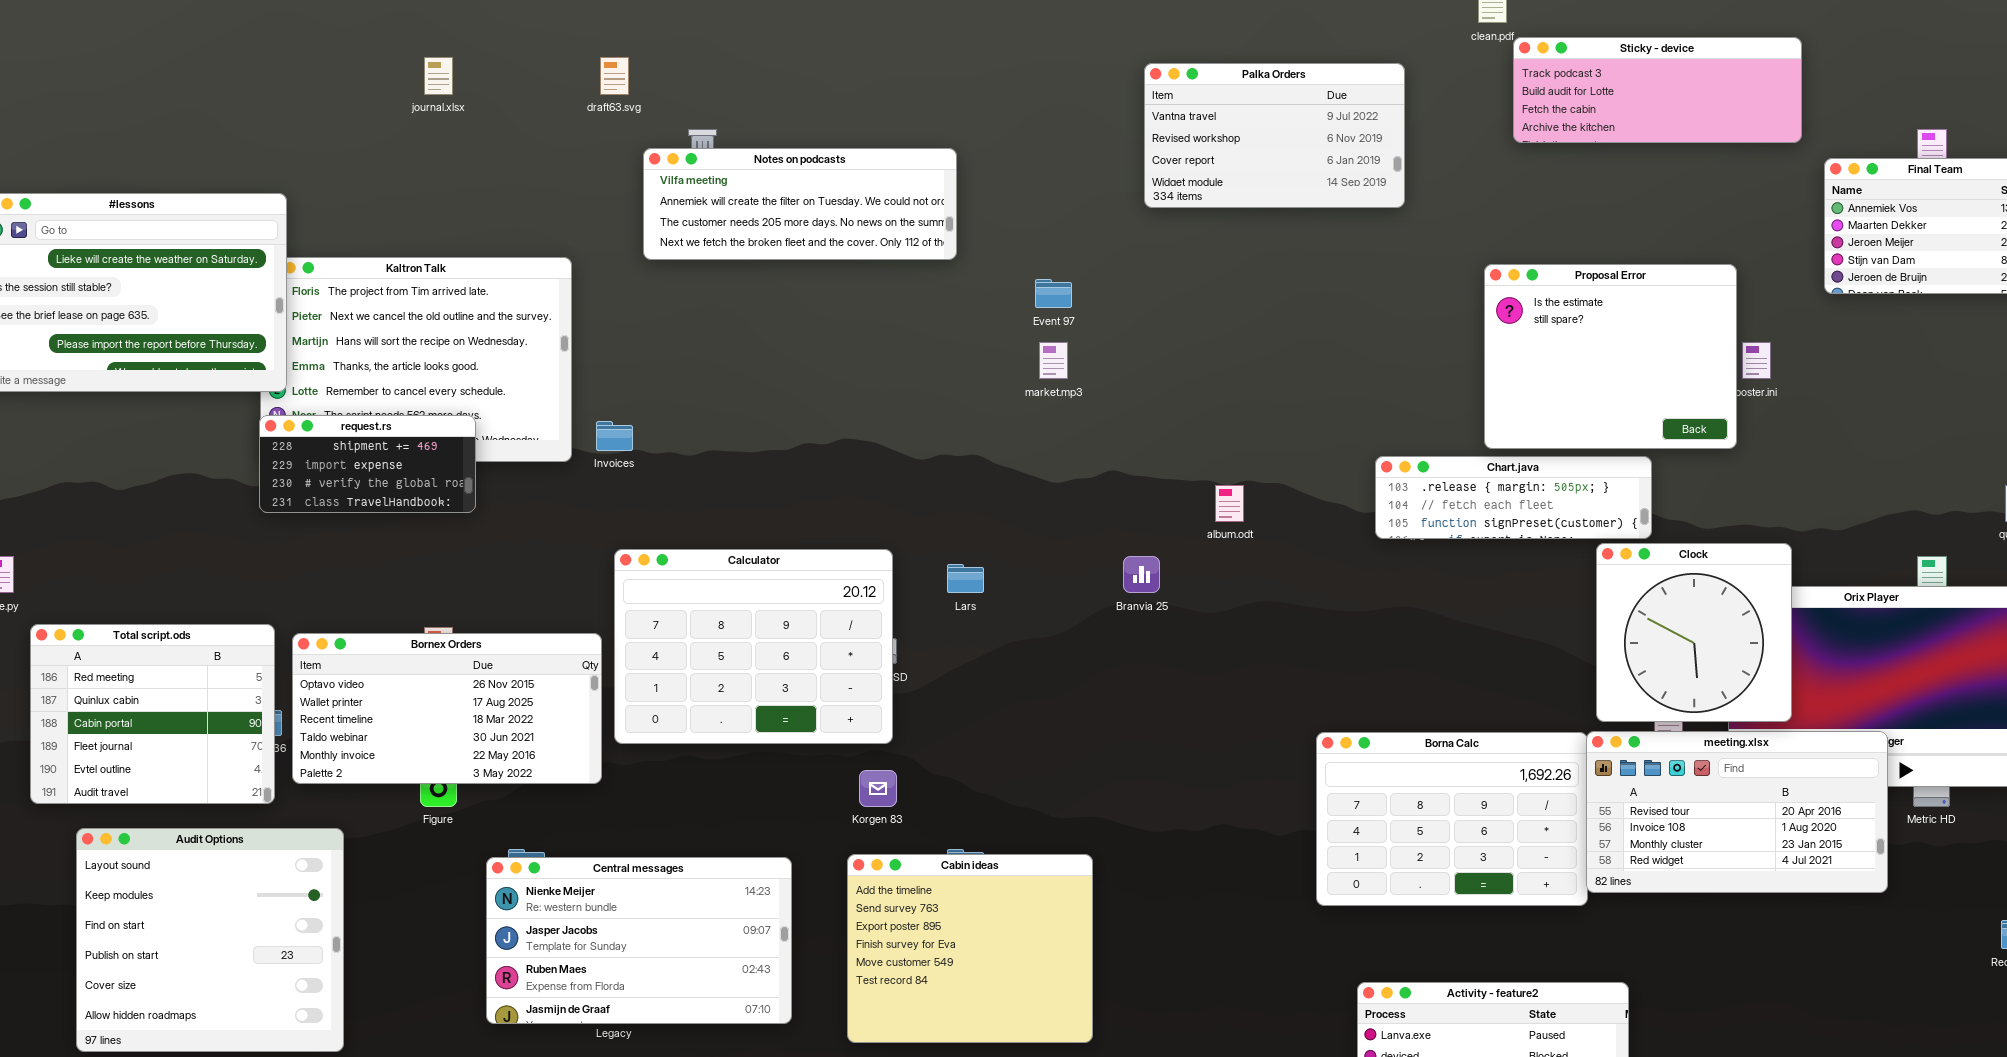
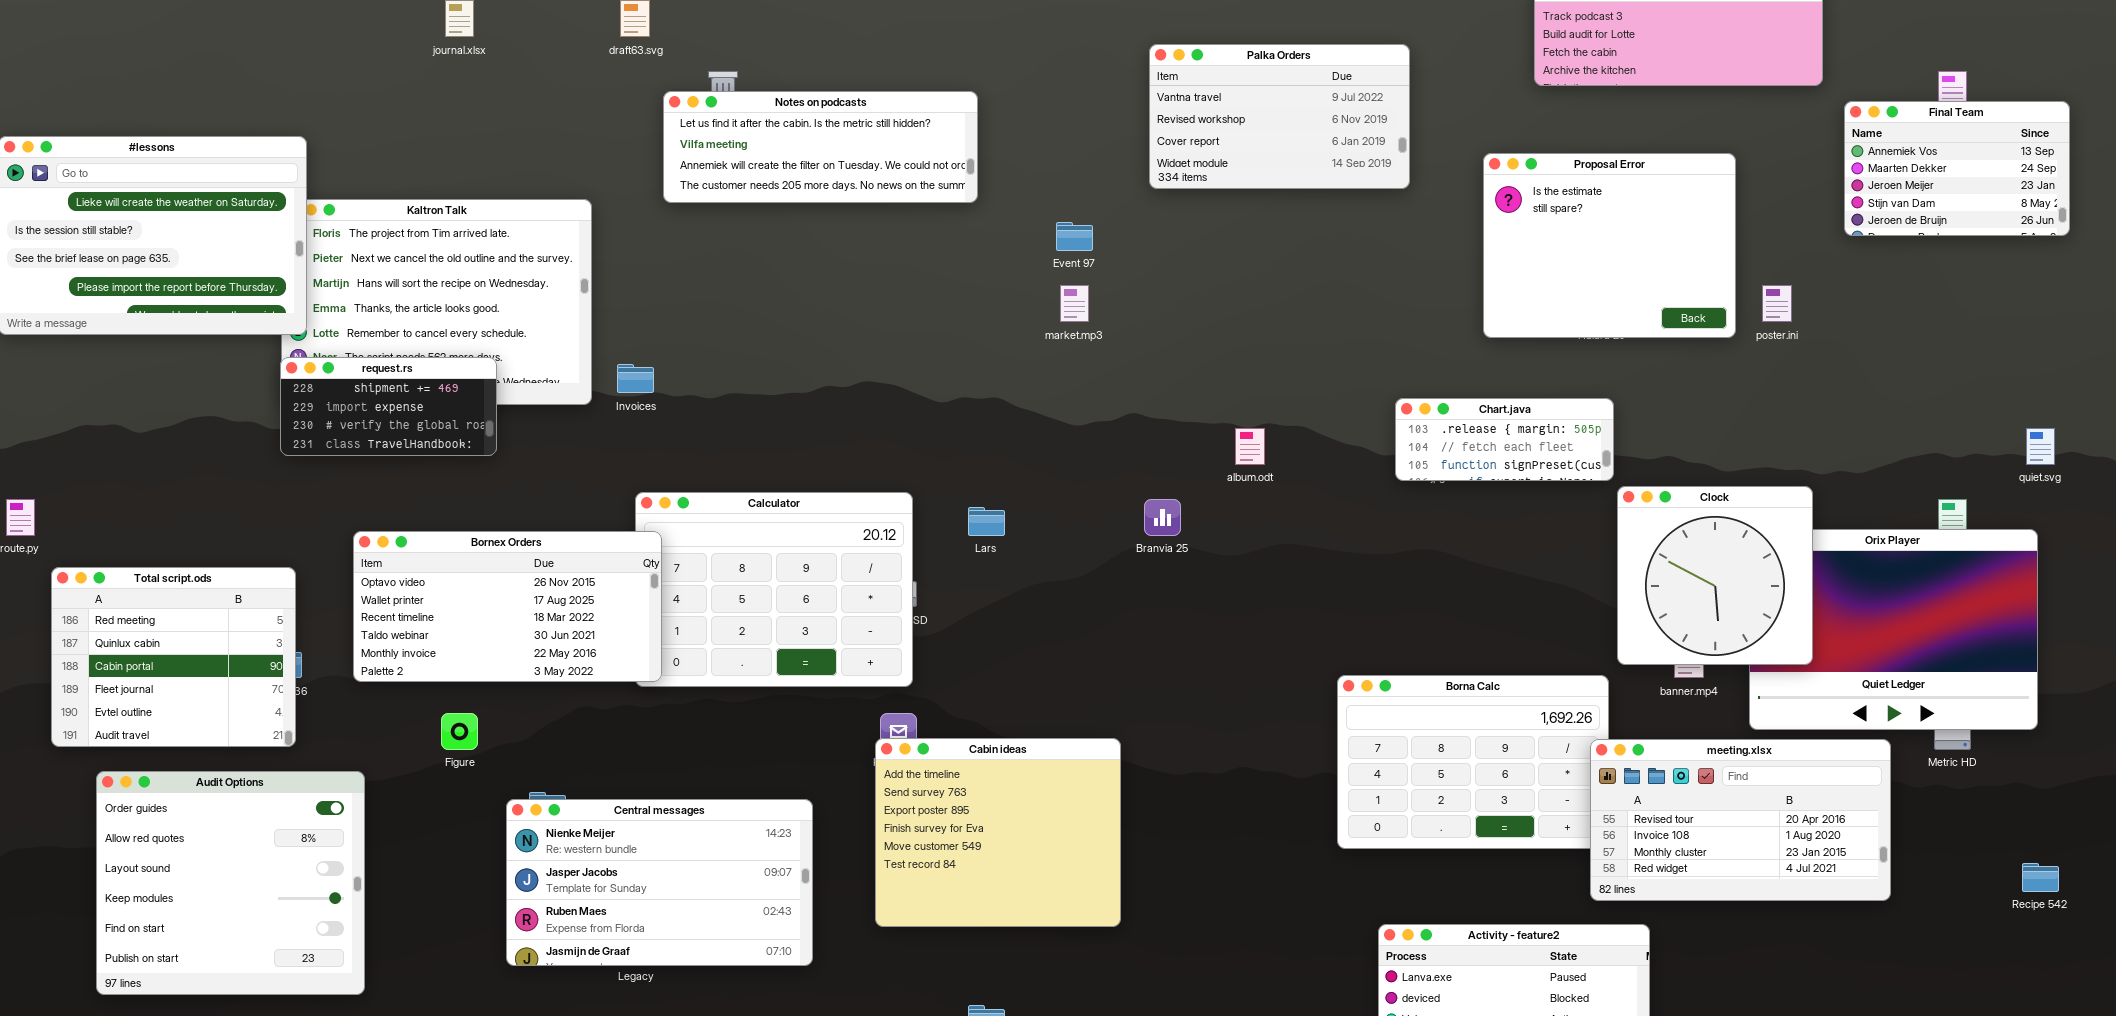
Palka Orders: [1144,63,1405,208] -> [1149,44,1410,189], moved
Notes on podcasts: [643,148,957,260] -> [663,91,978,203], scrolled up 1 row
Proposal Error: [1484,264,1737,449] -> [1483,153,1736,338], moved
Chart.java: [1375,456,1652,539] -> [1395,398,1614,481], resized
Bornex Orders: [292,633,602,784] -> [353,531,662,682], moved
meeting.xlsx: [1586,731,1888,893] -> [1590,739,1891,901], moved
Audit Options: [76,828,344,1052] -> [96,771,365,995], scrolled up 2 rows
Cabin ideas: [847,854,1093,1043] -> [875,738,1121,927], moved

